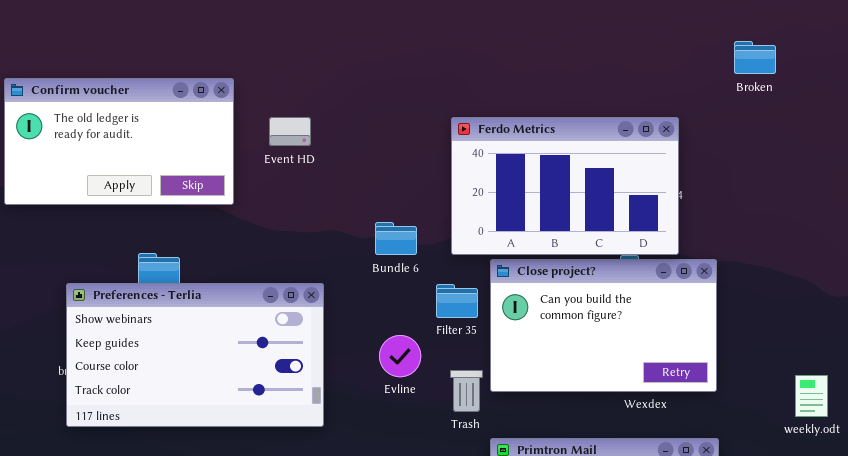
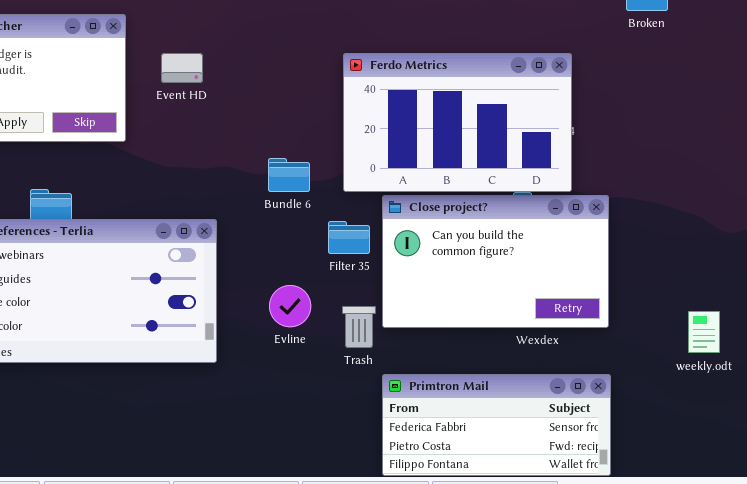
Evline: [379,335,421,377] -> [269,285,311,327], moved

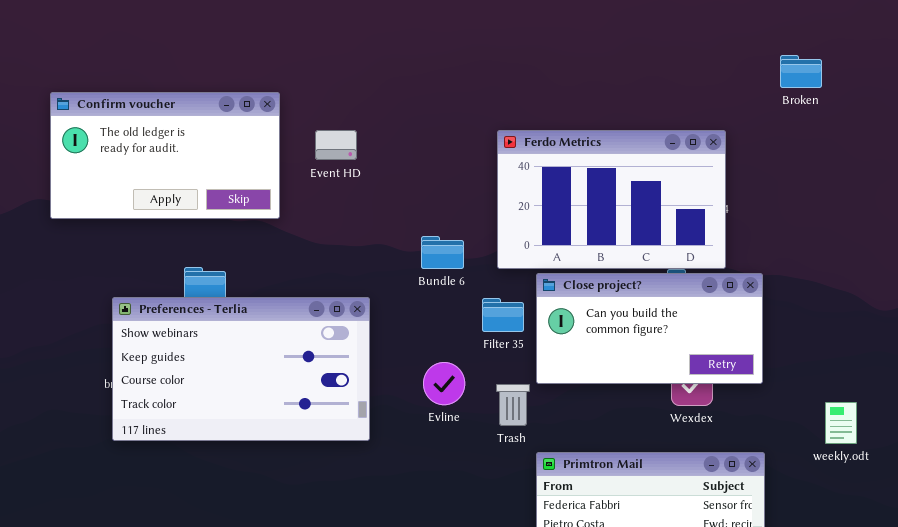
Close project?: [382,195,609,328] -> [536,273,763,384], resized
weekly.odt: [688,311,720,353] -> [825,402,857,444], moved

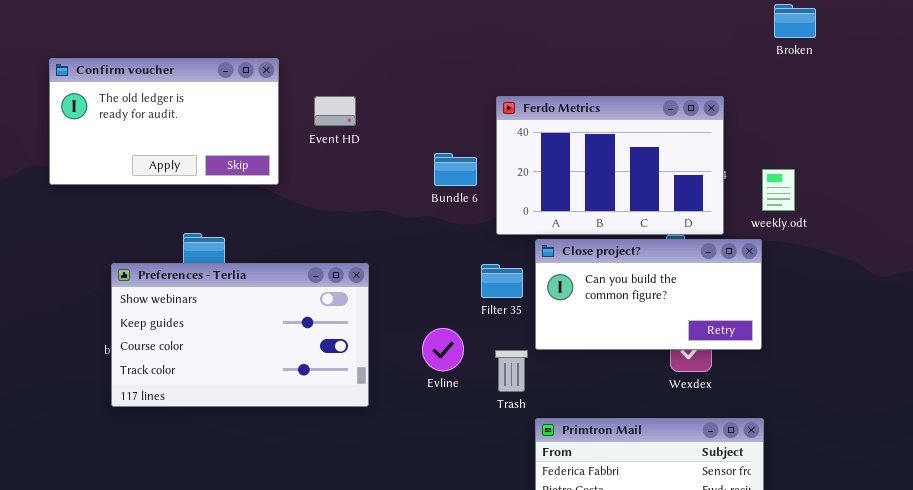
Broken: [780,55,822,88] -> [774,4,816,38], moved
Bundle 6: [421,236,464,269] -> [434,153,477,186], moved
weekly.odt: [825,402,857,444] -> [762,169,795,211], moved

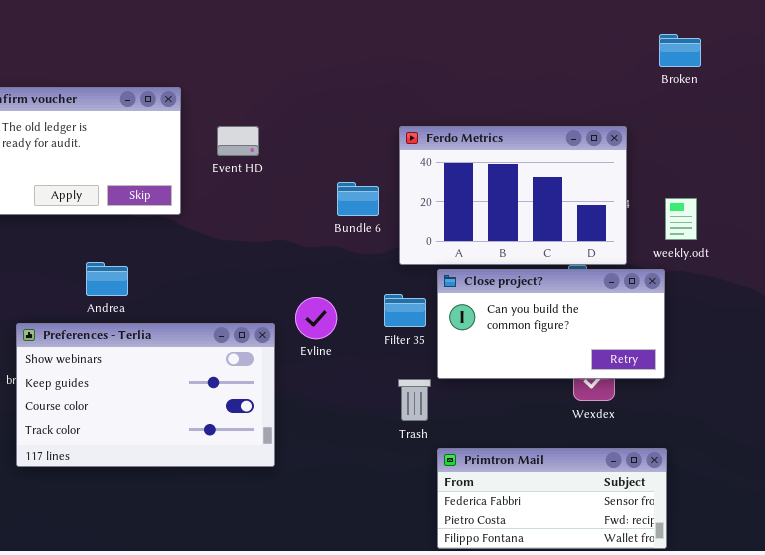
Broken: [774,4,816,38] -> [659,34,701,67], moved
Preferences - Terlia: [111,263,369,407] -> [16,323,275,467], moved
Evline: [422,328,464,371] -> [295,297,337,339], moved

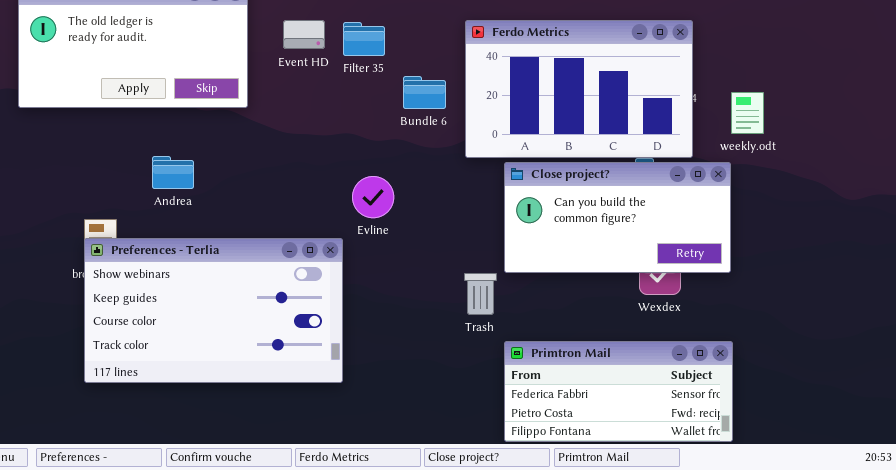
Filter 35: [384,294,426,327] -> [343,22,385,56], moved
Evline: [295,297,337,339] -> [352,176,394,218], moved
Preferences - Terlia: [16,323,275,467] -> [84,238,343,383], moved

